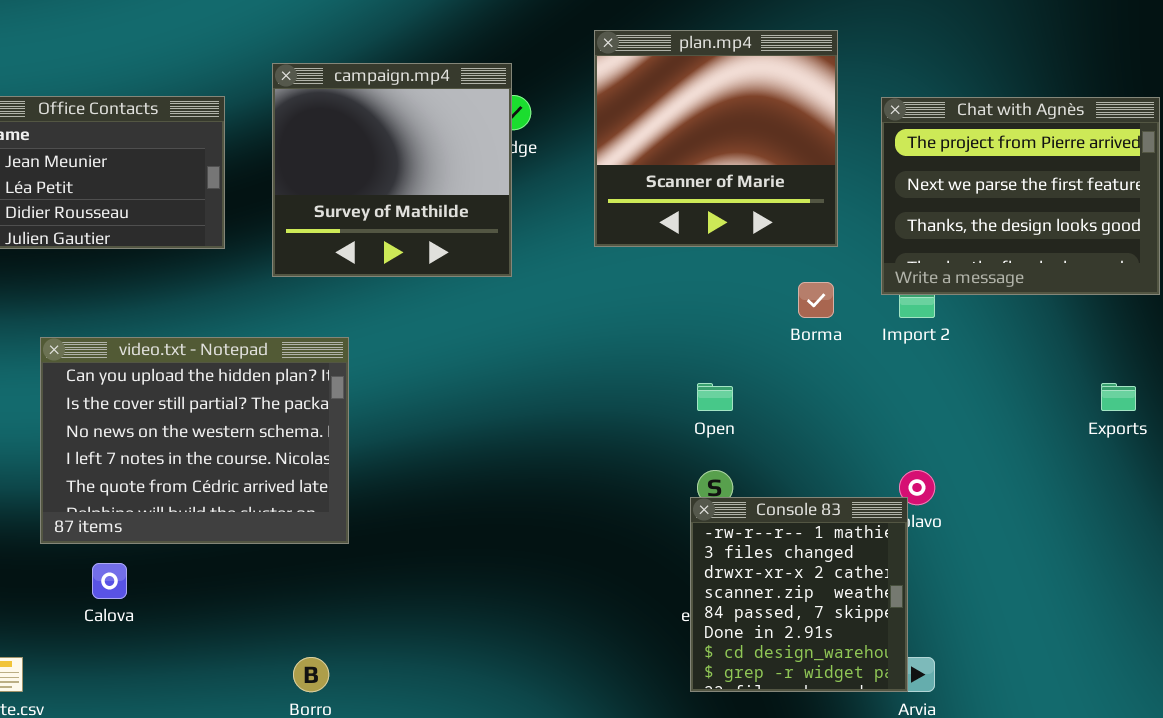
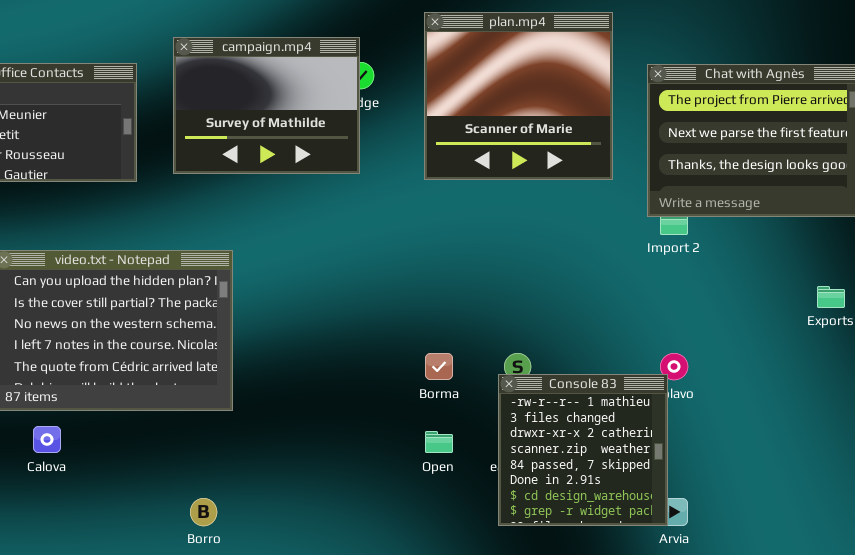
campaign.mp4: [272,63,512,277] -> [173,37,360,174], resized
Borma: [798,282,834,318] -> [425,353,453,380], moved
Open: [697,383,733,411] -> [425,431,453,453], moved

